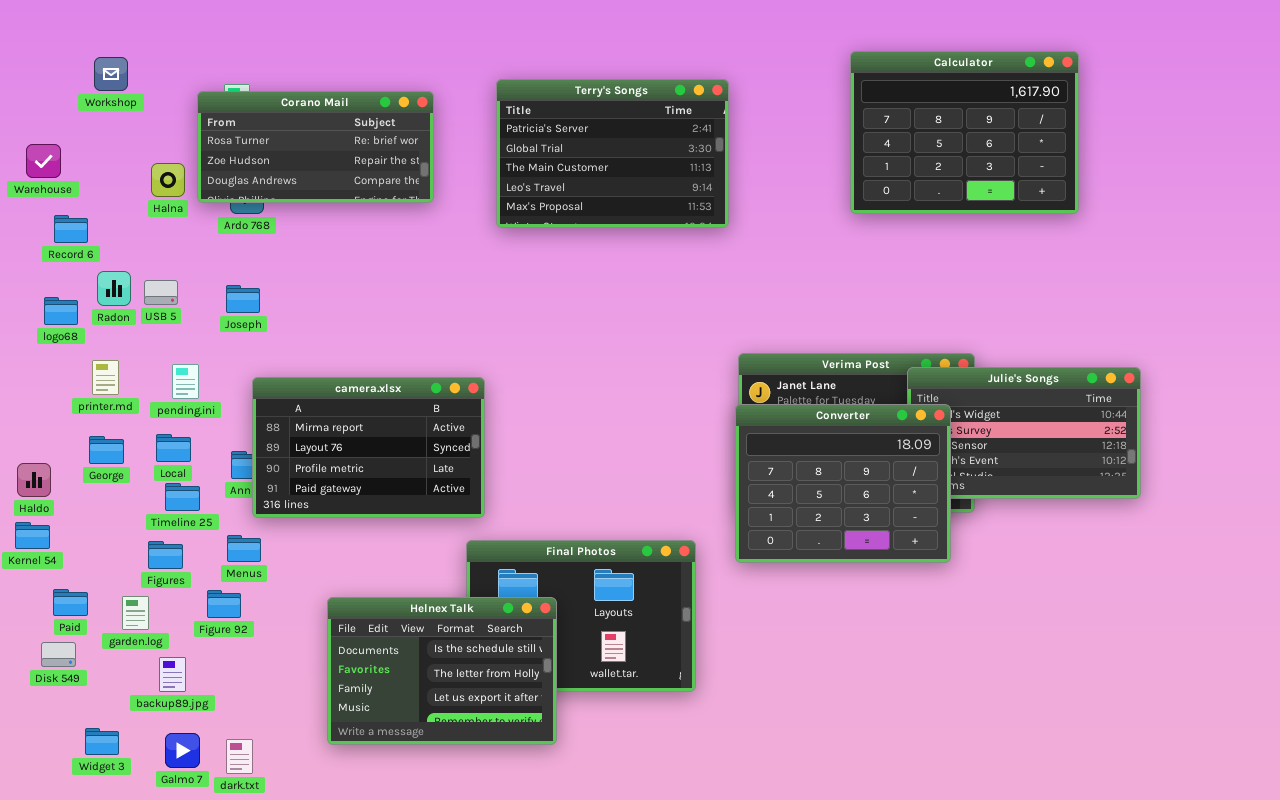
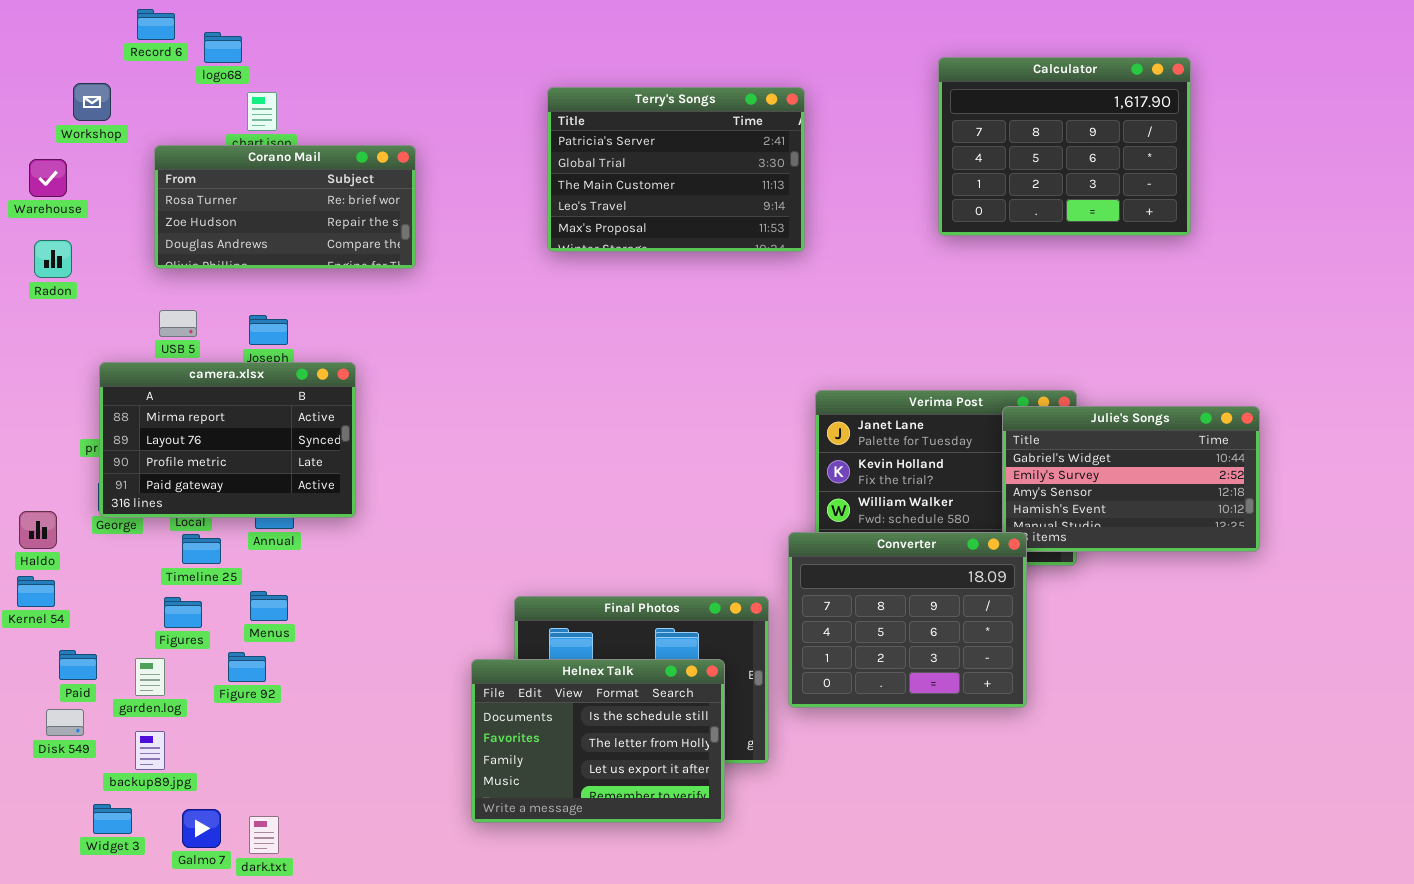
Workshop: [94,57,128,91] -> [73,83,111,121], moved
Corano Mail: [197,91,434,203] -> [154,145,416,269], moved
Record 6: [54,215,88,243] -> [137,9,175,40], moved
Radon: [97,271,131,306] -> [34,240,72,278], moved
logo68: [44,297,78,325] -> [204,32,242,63], moved
camera.xlsx: [252,377,485,518] -> [99,362,356,518], moved
Converter: [735,404,951,563] -> [788,532,1027,708], moved
Helnex Talk: [327,597,557,745] -> [471,659,725,823], moved
backup89.jpg: [159,657,186,692] -> [135,731,165,770], moved

